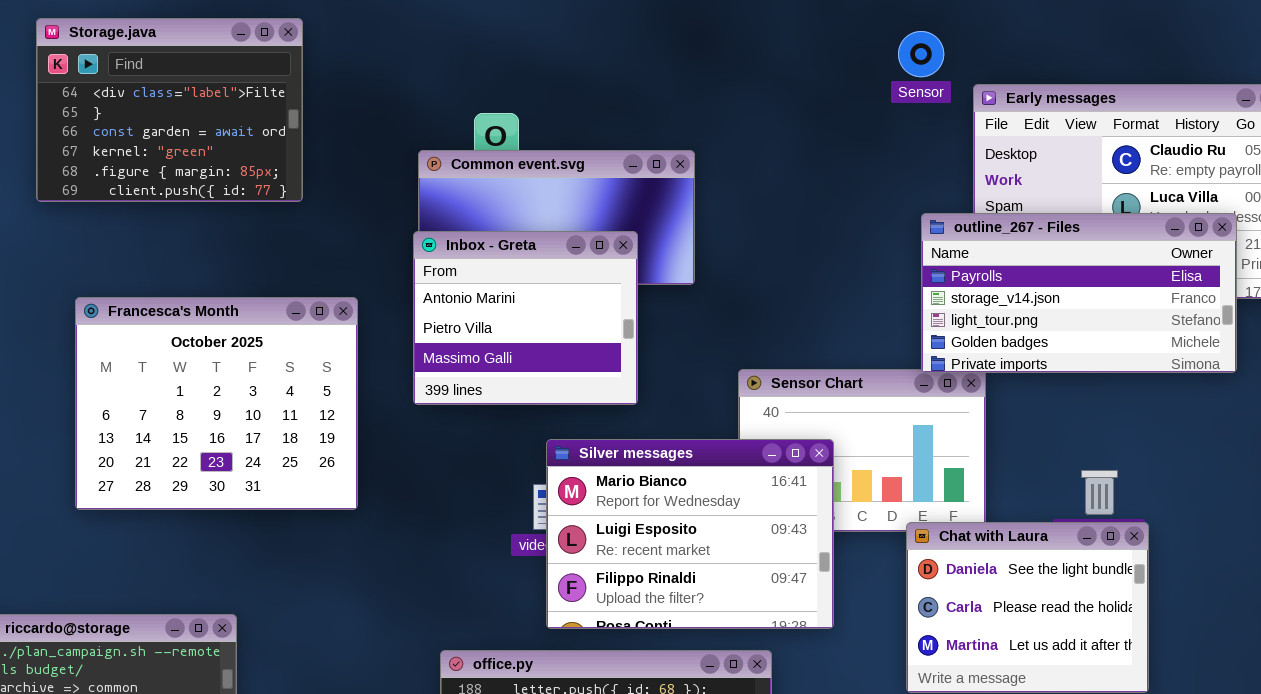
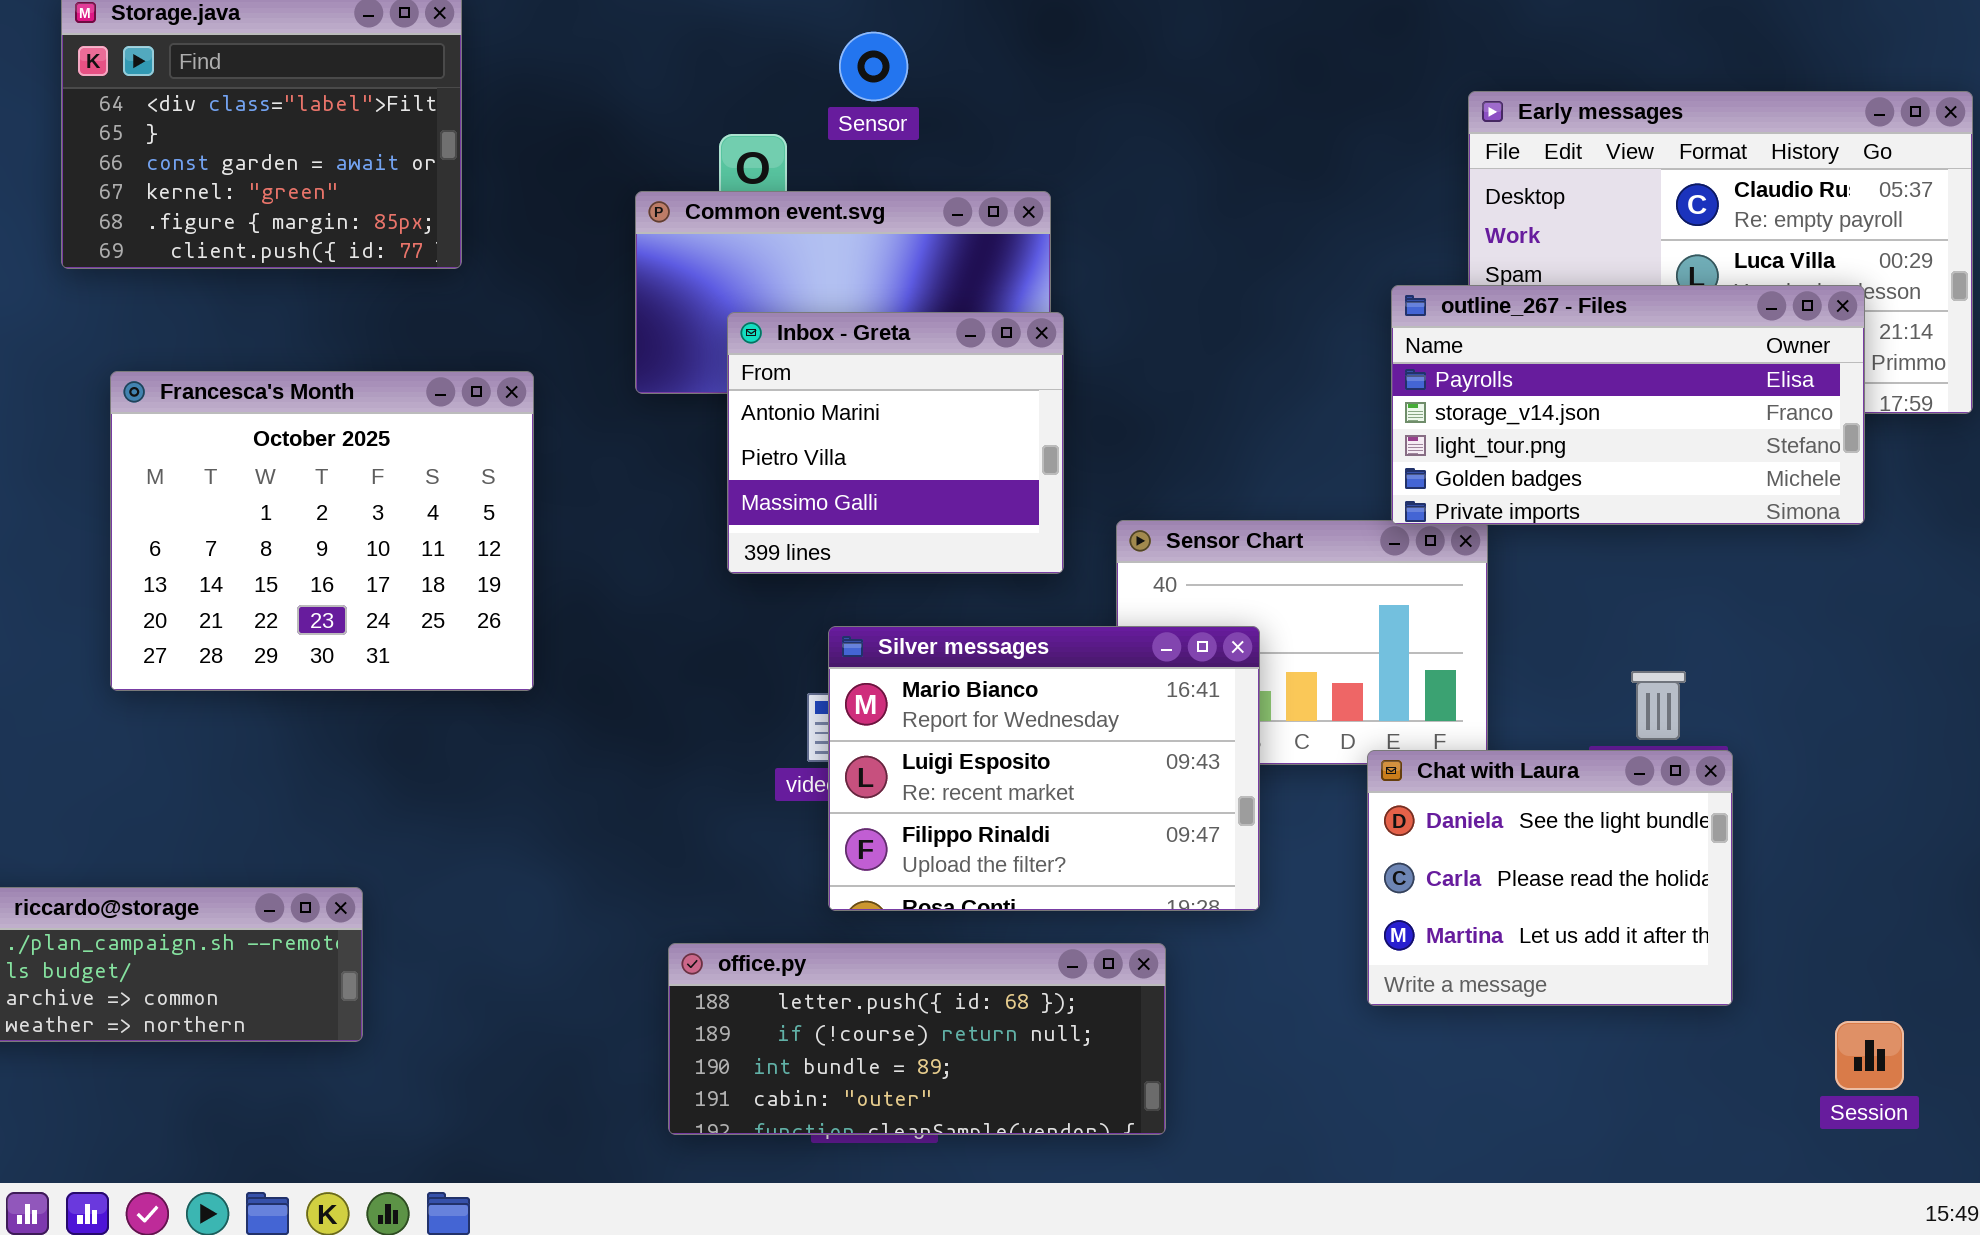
Sensor: [898,31,944,77] -> [839,32,908,101], moved
Inbox - Greta: [413,231,638,405] -> [727,312,1064,574], moved
Francesca's Month: [75,297,358,510] -> [110,371,534,691], moved

